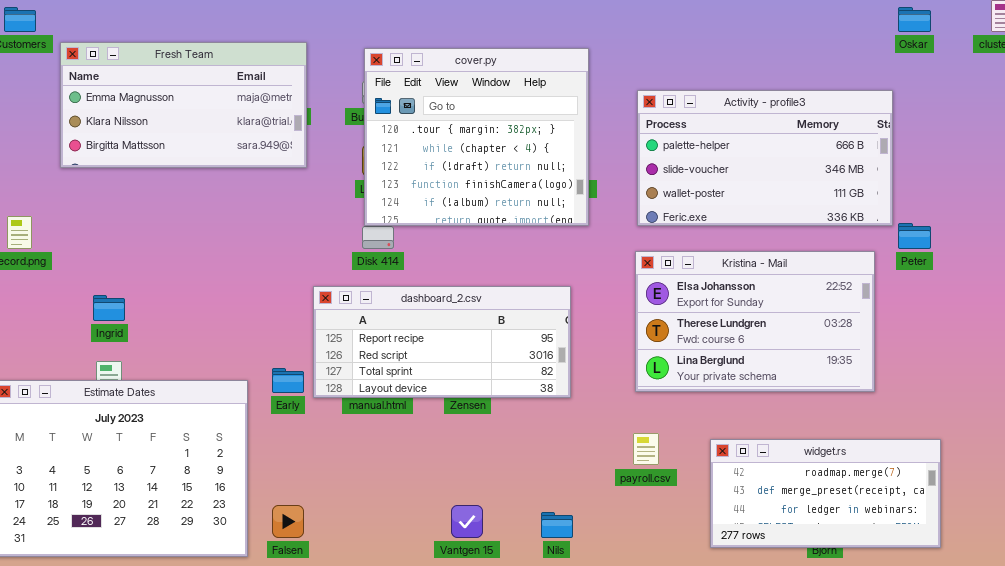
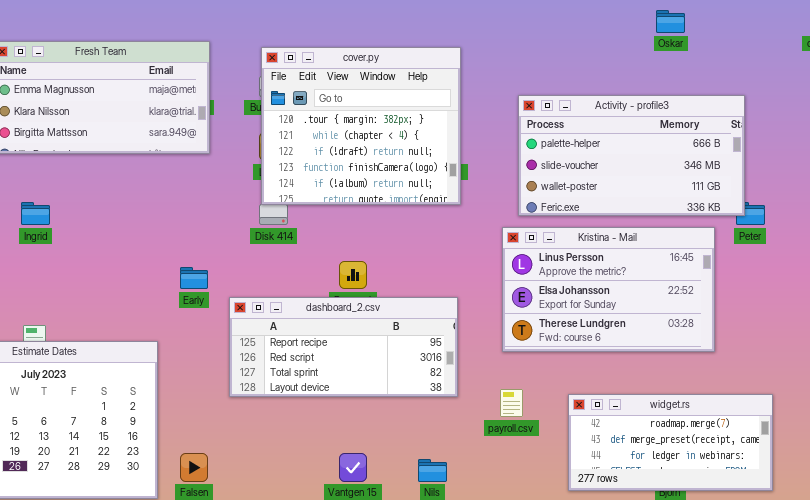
Oskar: [898,7,931,32] -> [656,10,685,33], moved
Activity - profile3: [637,90,893,226] -> [518,95,745,216], moved
Kristina - Mail: [635,251,875,392] -> [502,227,715,352], scrolled up 1 row
dashboard_2.csv: [313,286,571,398] -> [229,297,458,397], moved
Ingrid: [93,295,125,321] -> [21,202,50,225], moved
Early: [272,368,304,393] -> [180,267,208,289], moved

